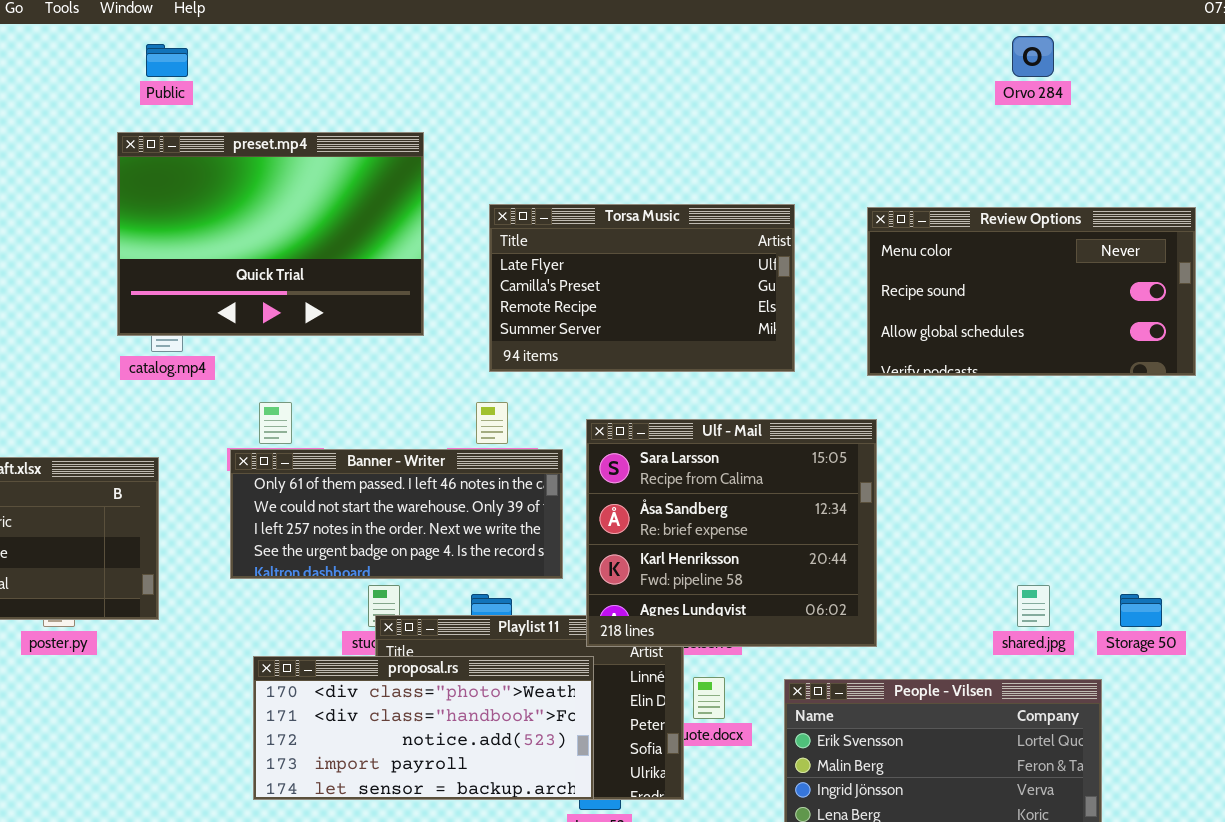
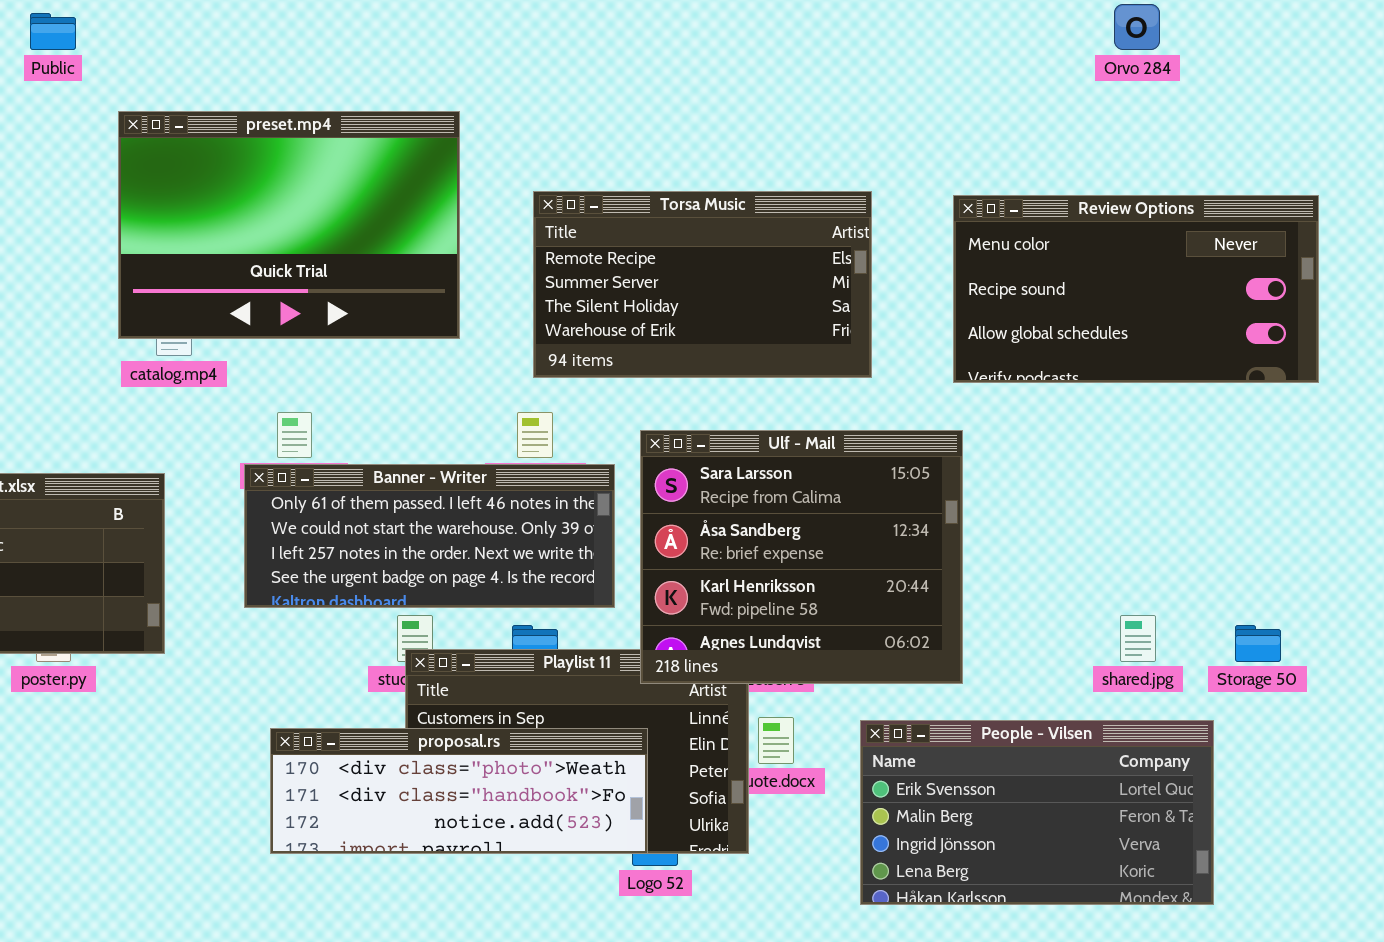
Public: [146,44,188,77] -> [30,13,76,50], moved
Torsa Music: [489,204,795,372] -> [533,191,872,378], scrolled down 2 rows
proposal.rs: [253,656,594,800] -> [270,728,648,854], resized

